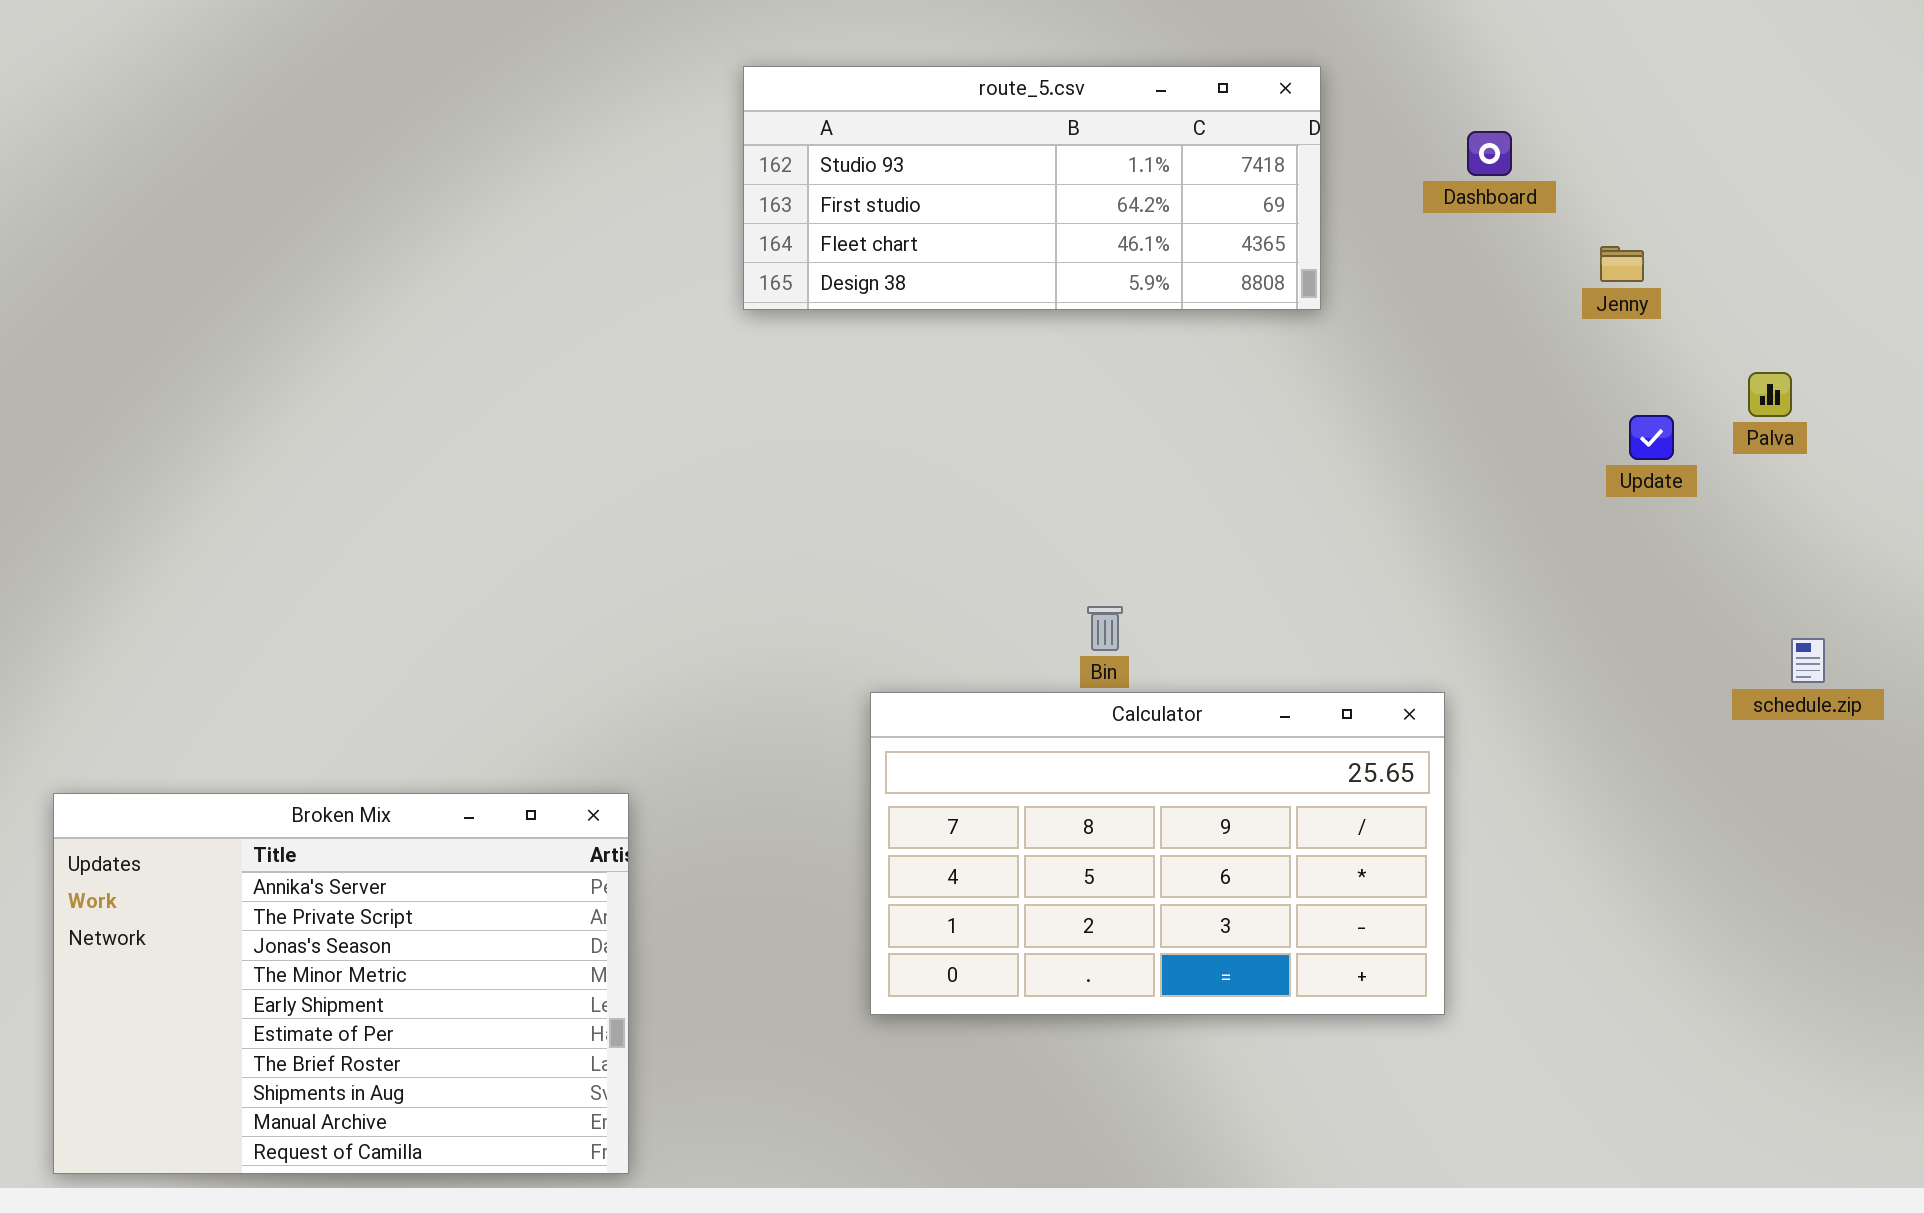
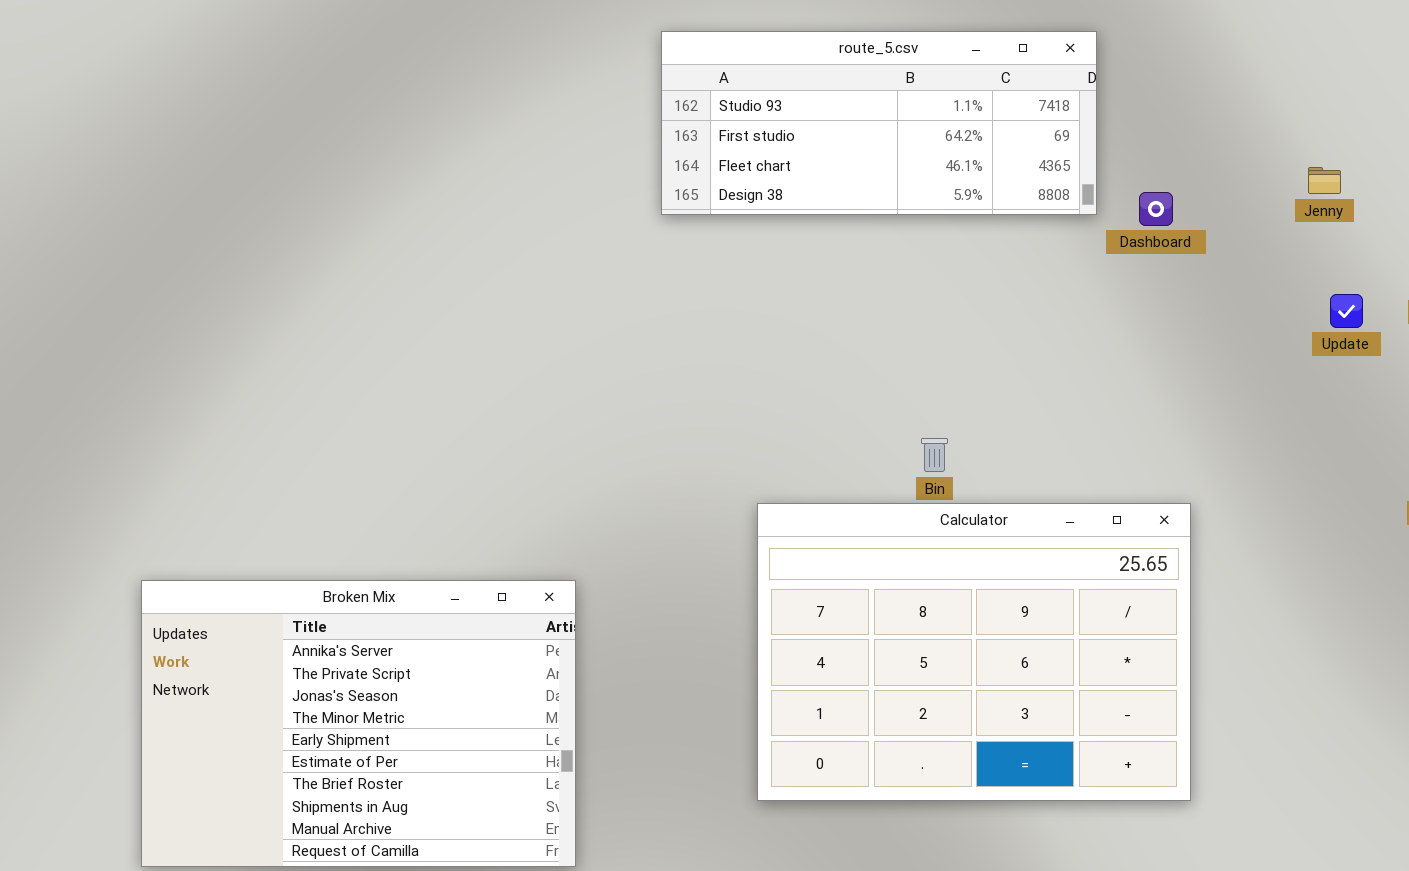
Dashboard: [1467,131,1512,176] -> [1139,192,1173,226], moved
Calculator: [870,692,1445,1015] -> [757,503,1191,801], resized

